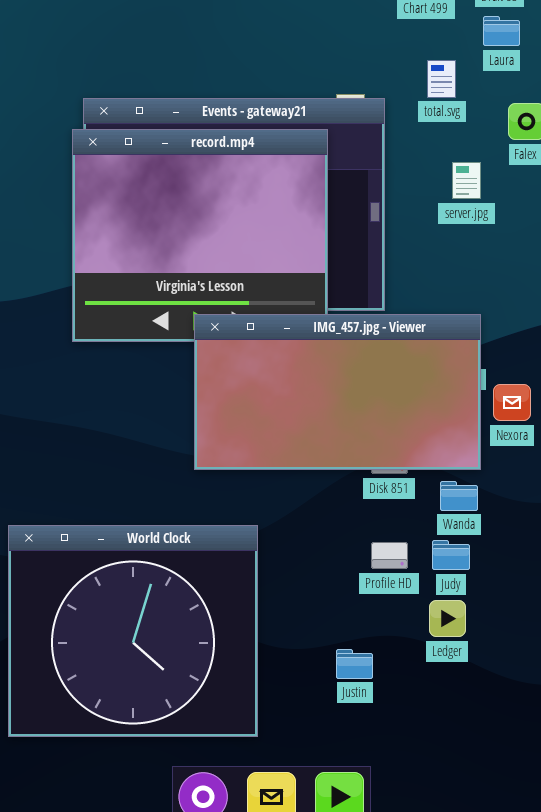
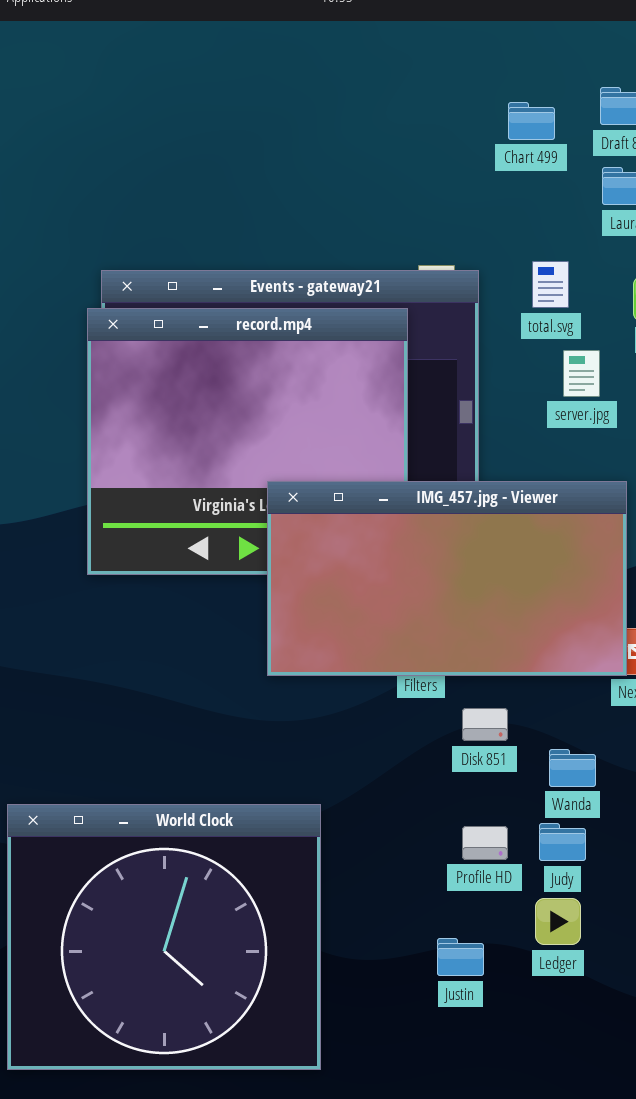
total.svg: [427,60,456,98] -> [532,261,569,308], moved
IMG_457.jpg - Viewer: [194,314,481,470] -> [267,481,627,676], moved
Justin: [336,649,373,679] -> [437,938,484,976], moved

